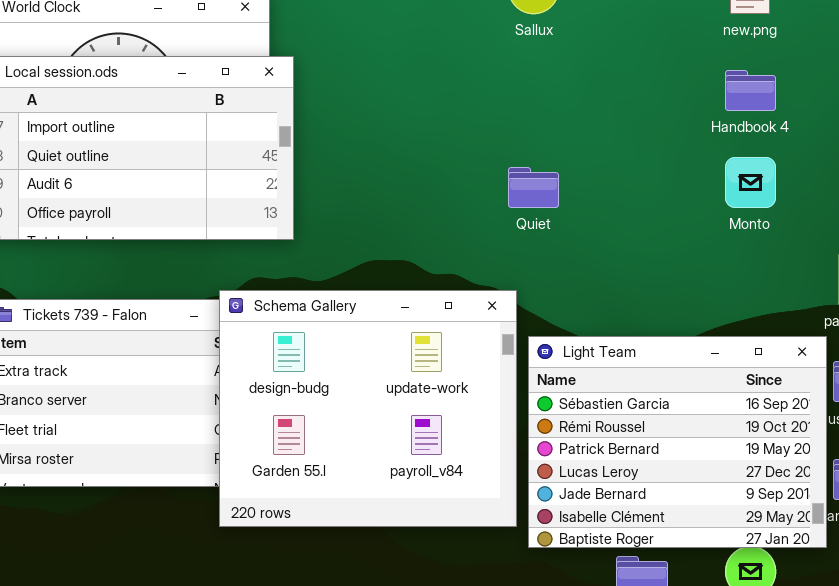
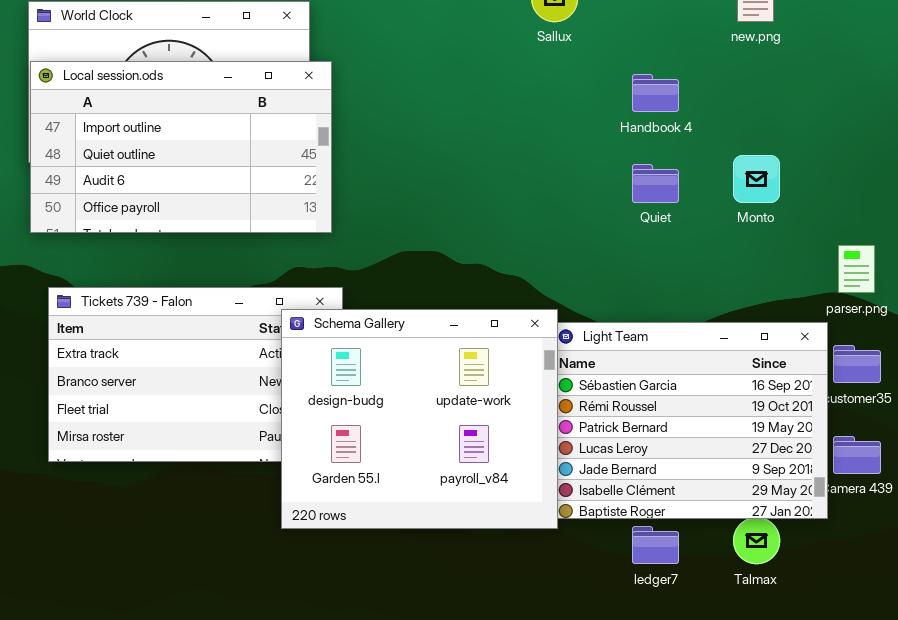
Handbook 4: [725,70,776,111] -> [632,74,679,112], moved
Quiet: [508,167,559,208] -> [632,164,679,203], moved
Schema Gallery: [219,290,517,527] -> [281,309,558,529], moved

